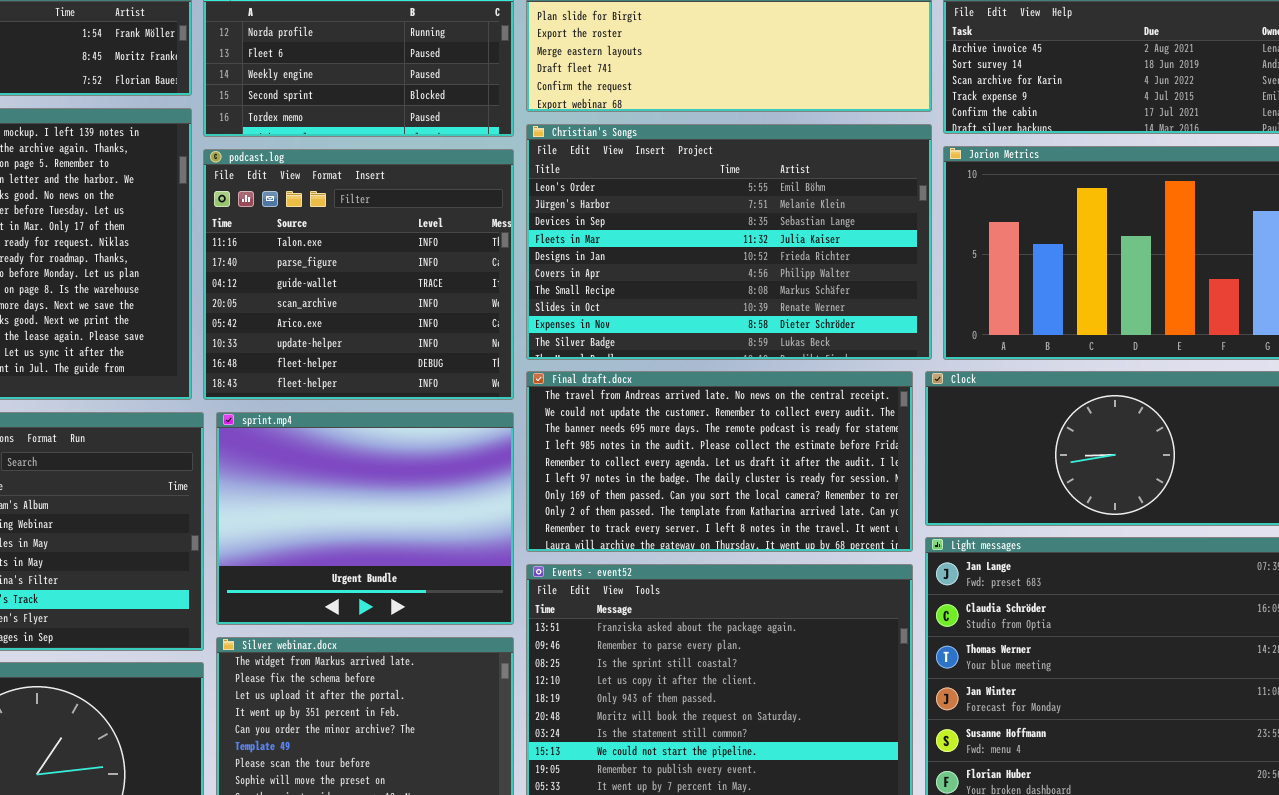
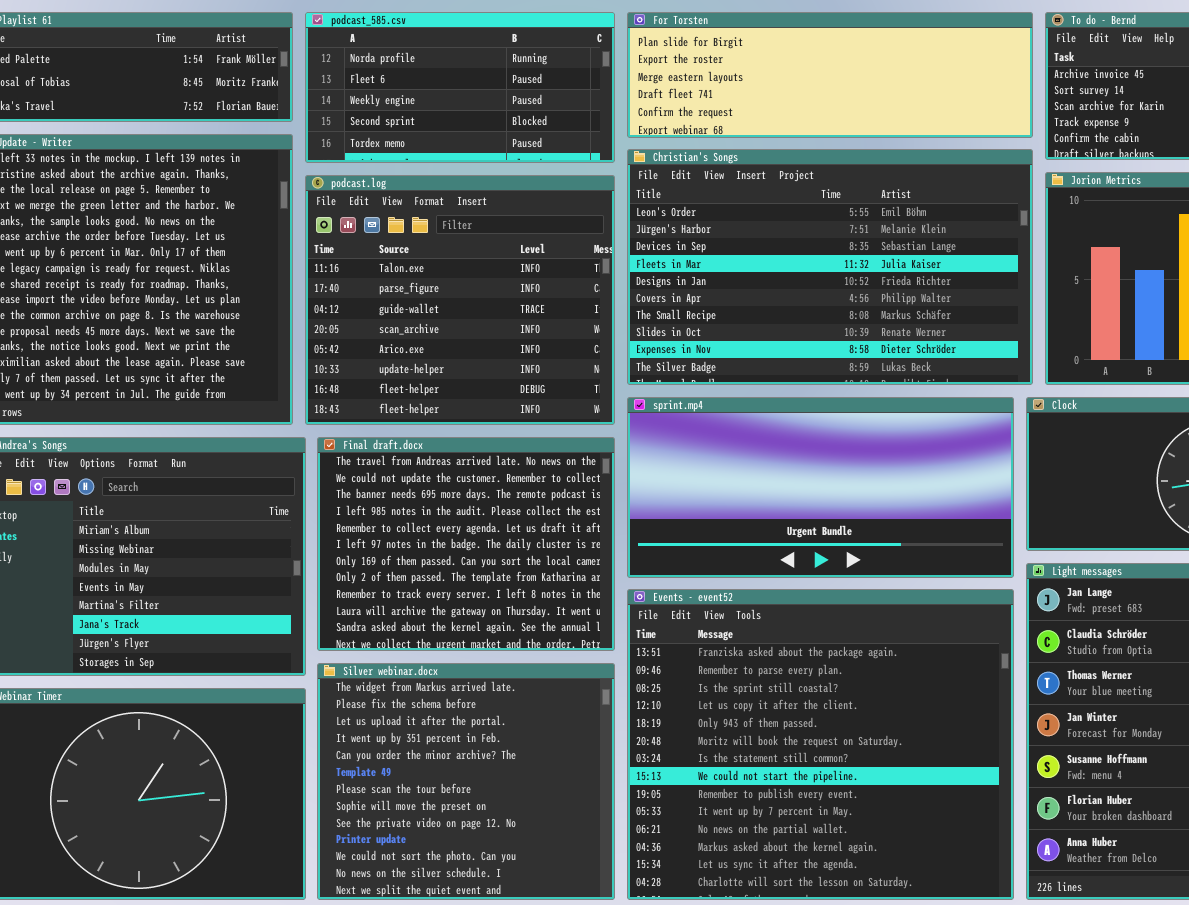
Final draft.docx: [526,371,913,552] -> [317,437,615,651], moved, resized
sprint.mp4: [216,412,514,625] -> [627,397,1014,578], moved, resized

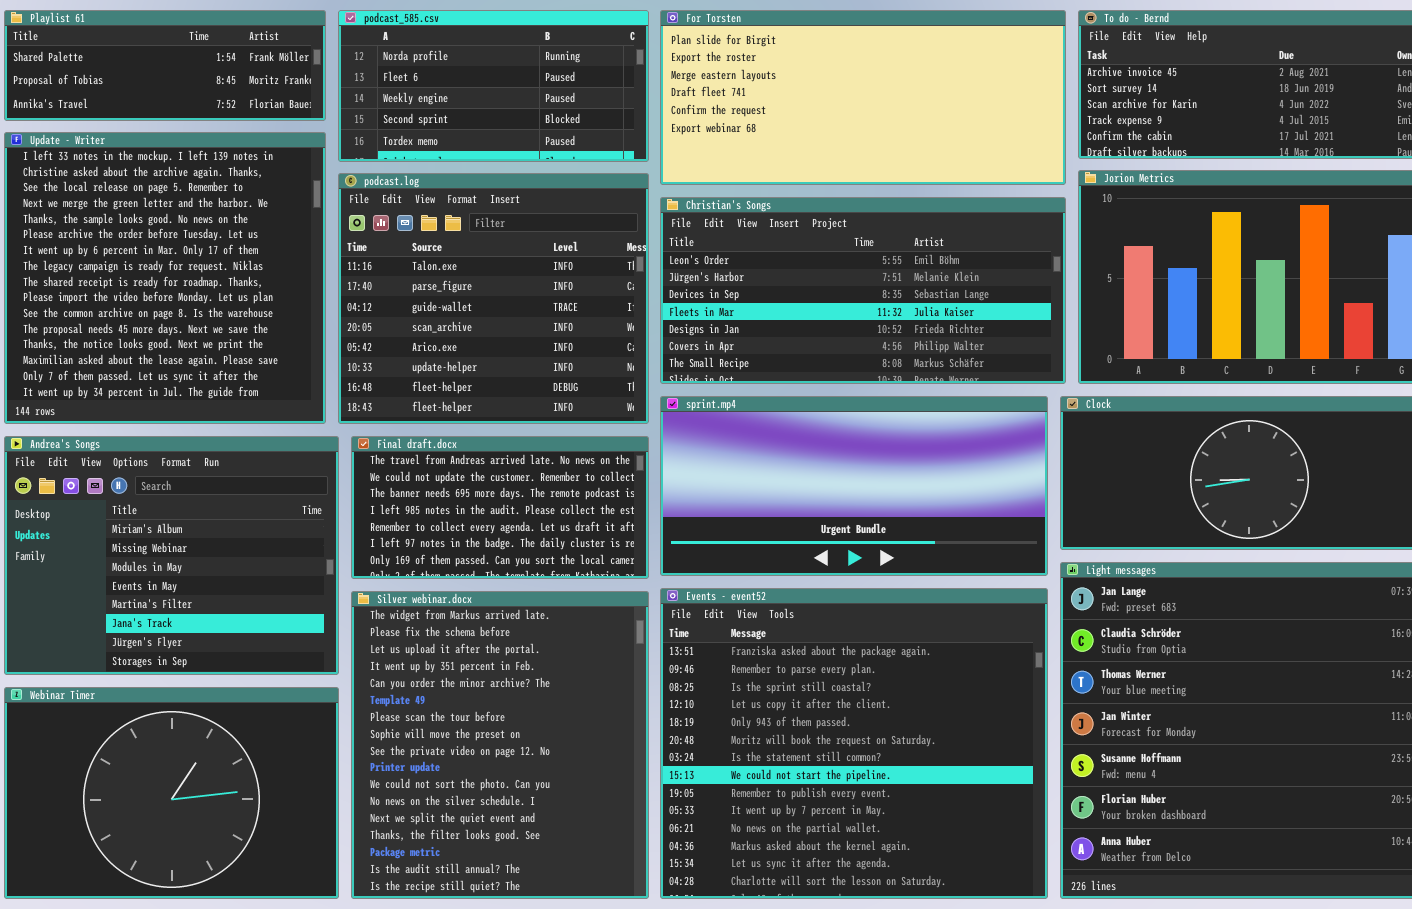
For Torsten: [627,12,1033,138] -> [660,10,1066,185], resized
Christian's Songs: [627,149,1033,385] -> [660,197,1066,384], resized
Final draft.docx: [317,437,615,651] -> [351,436,649,579], resized
Silver webinar.docx: [317,663,615,900] -> [351,591,649,899], resized

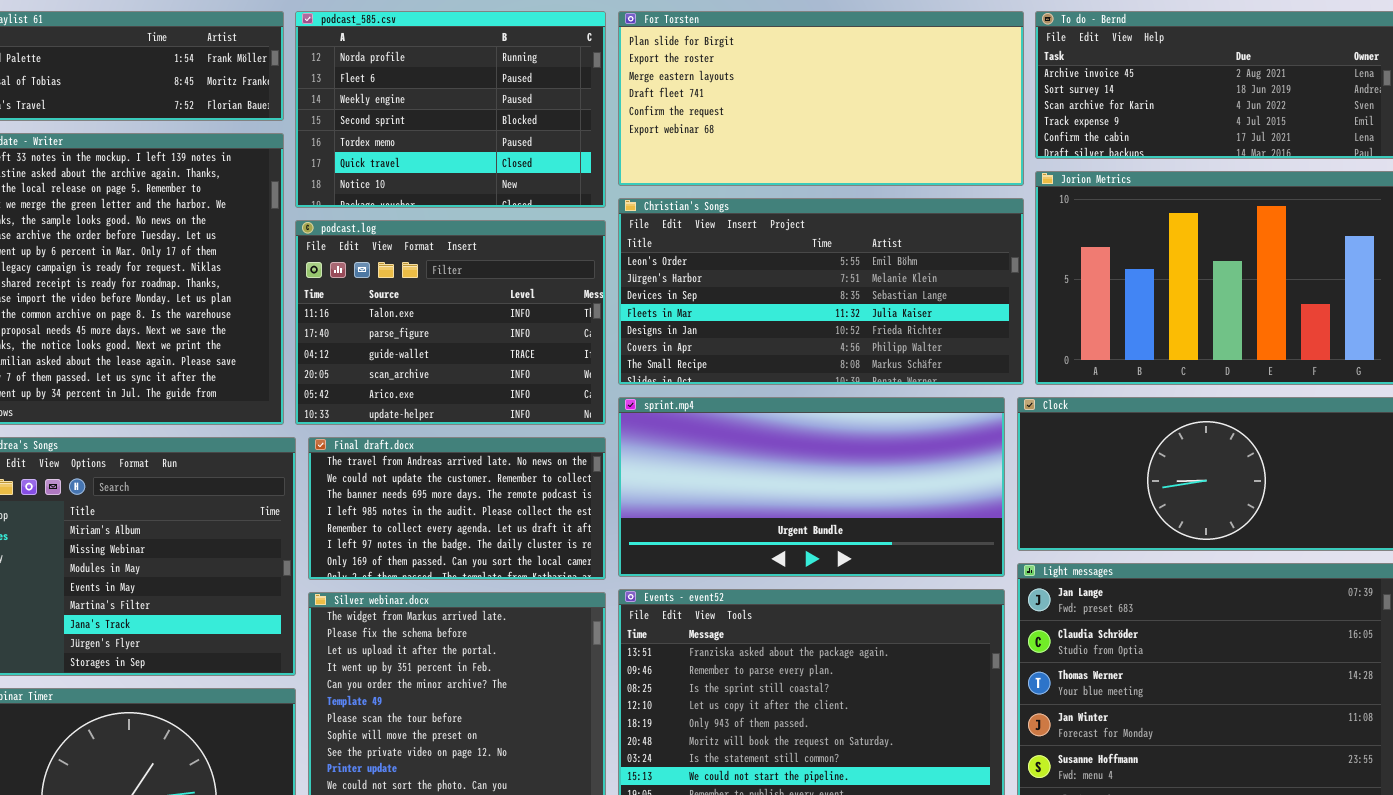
podcast_585.csv: [338,10,649,162] -> [295,11,606,208], resized
podcast.log: [338,173,649,424] -> [295,220,606,425], resized

